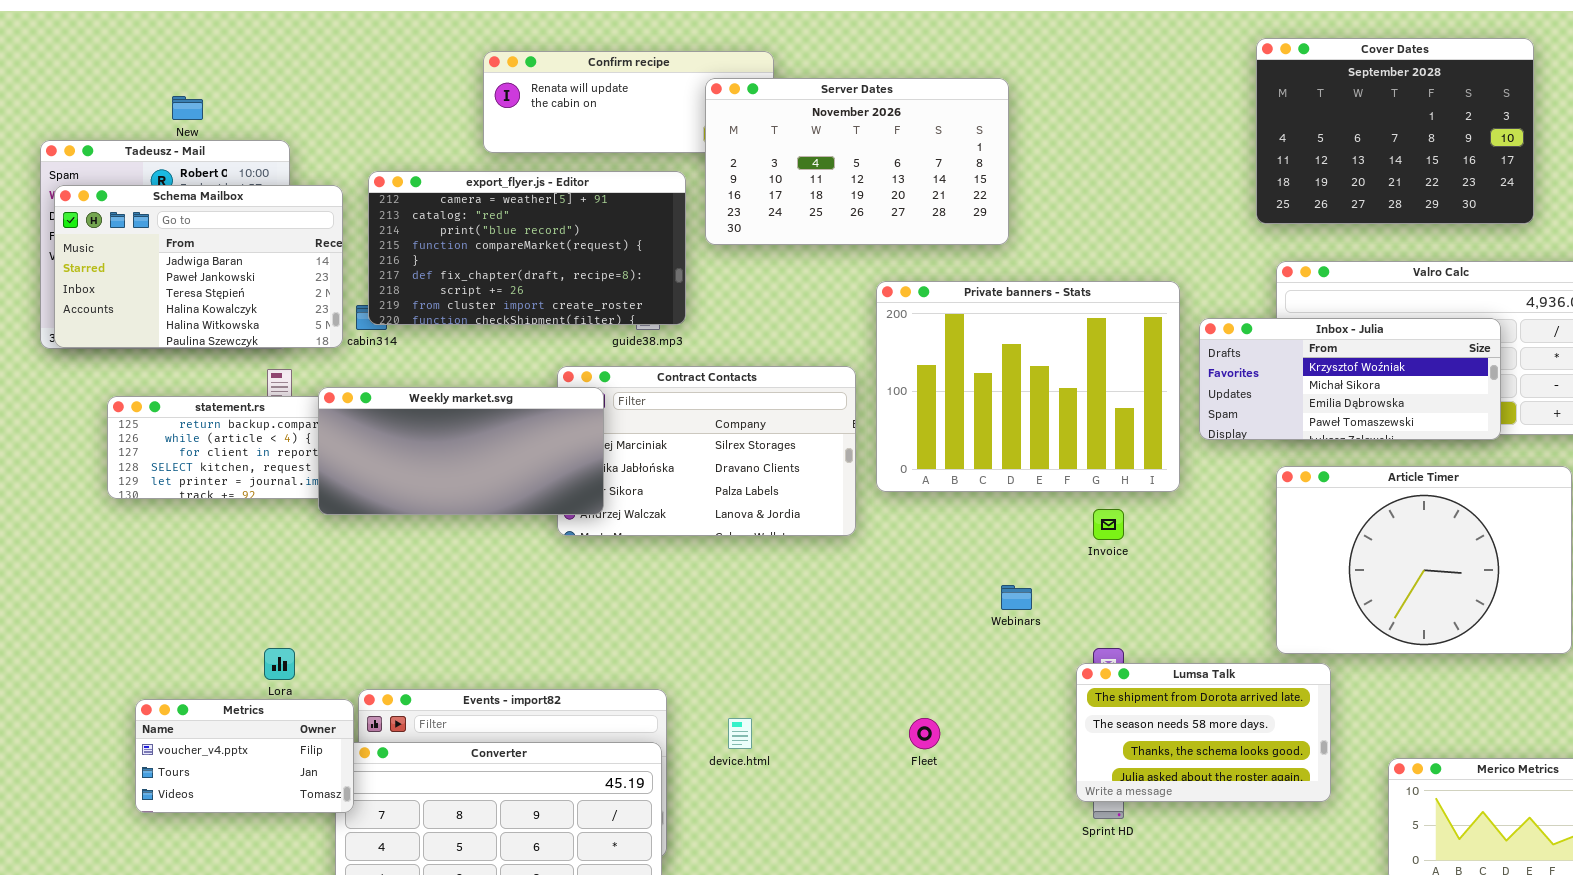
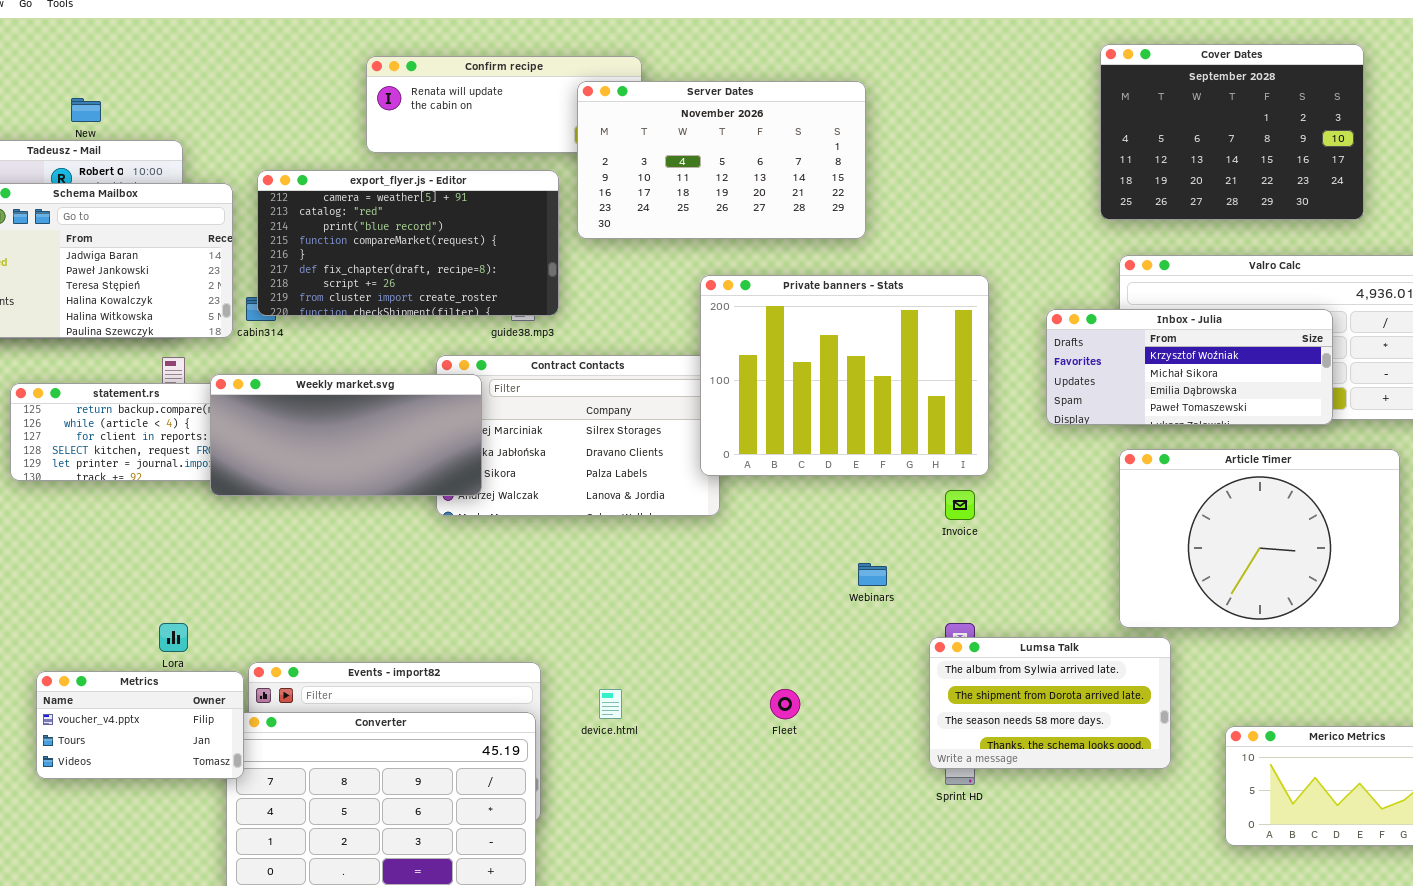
Private banners - Stats: [876,281,1180,492] -> [700,275,989,476], moved
Lumsa Talk: [1076,663,1331,802] -> [929,637,1171,769], scrolled up 1 row

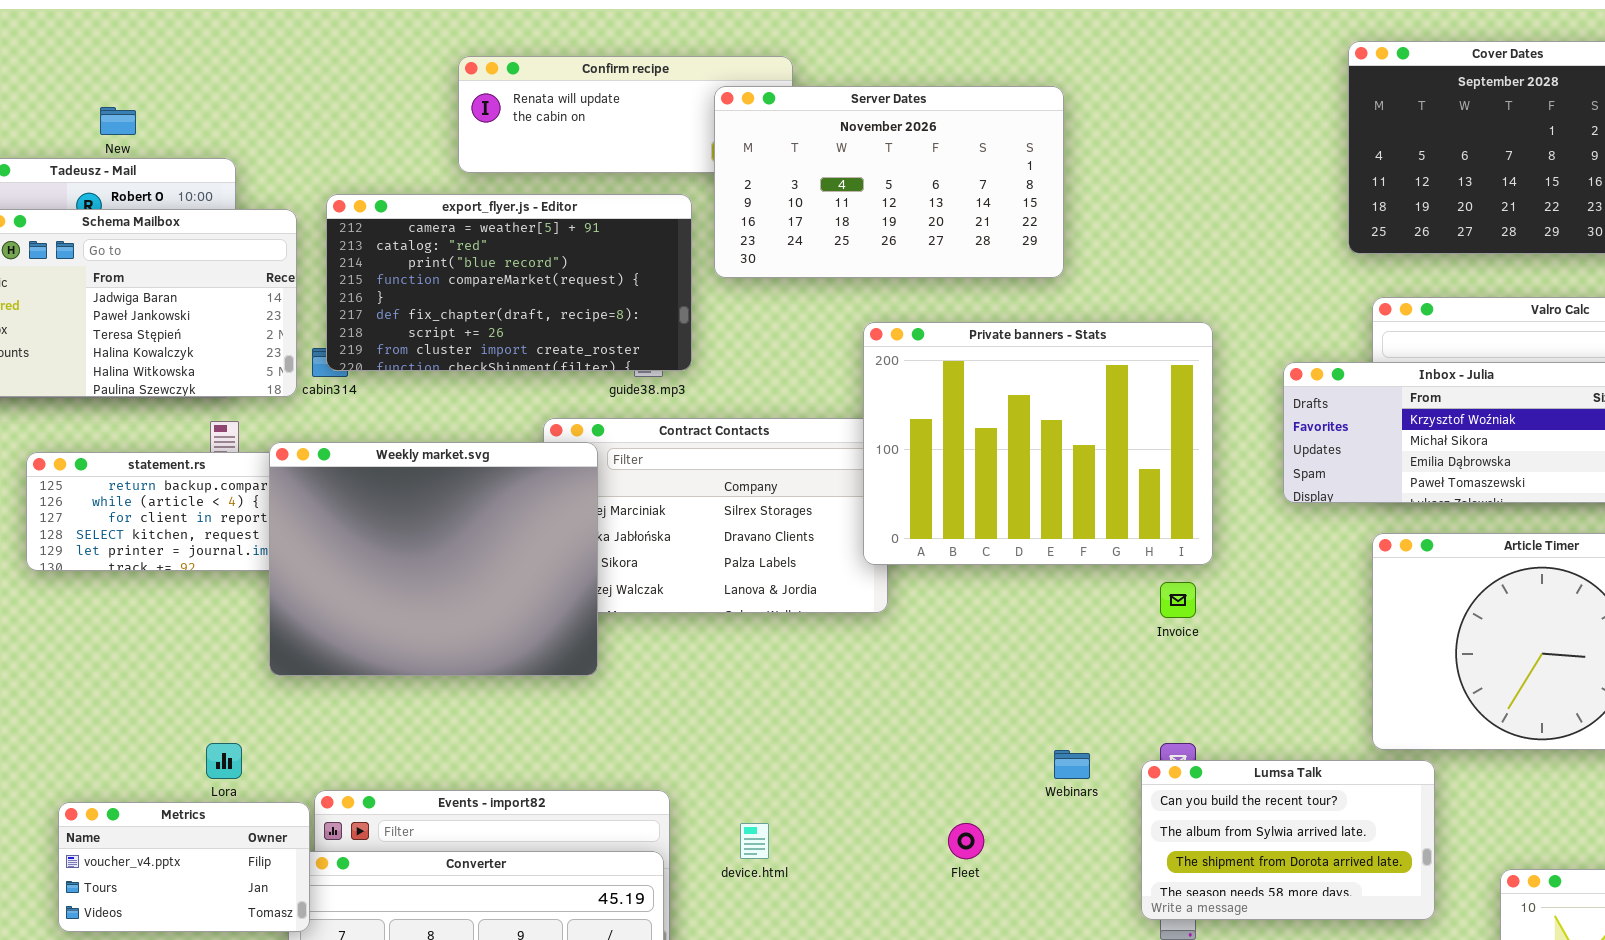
Weekly market.svg: [210,374,482,496] -> [269,442,598,676], resized
Webinars: [858,563,887,586] -> [1054,750,1090,779], moved
Lumsa Talk: [929,637,1171,769] -> [1141,760,1435,920], scrolled up 1 row

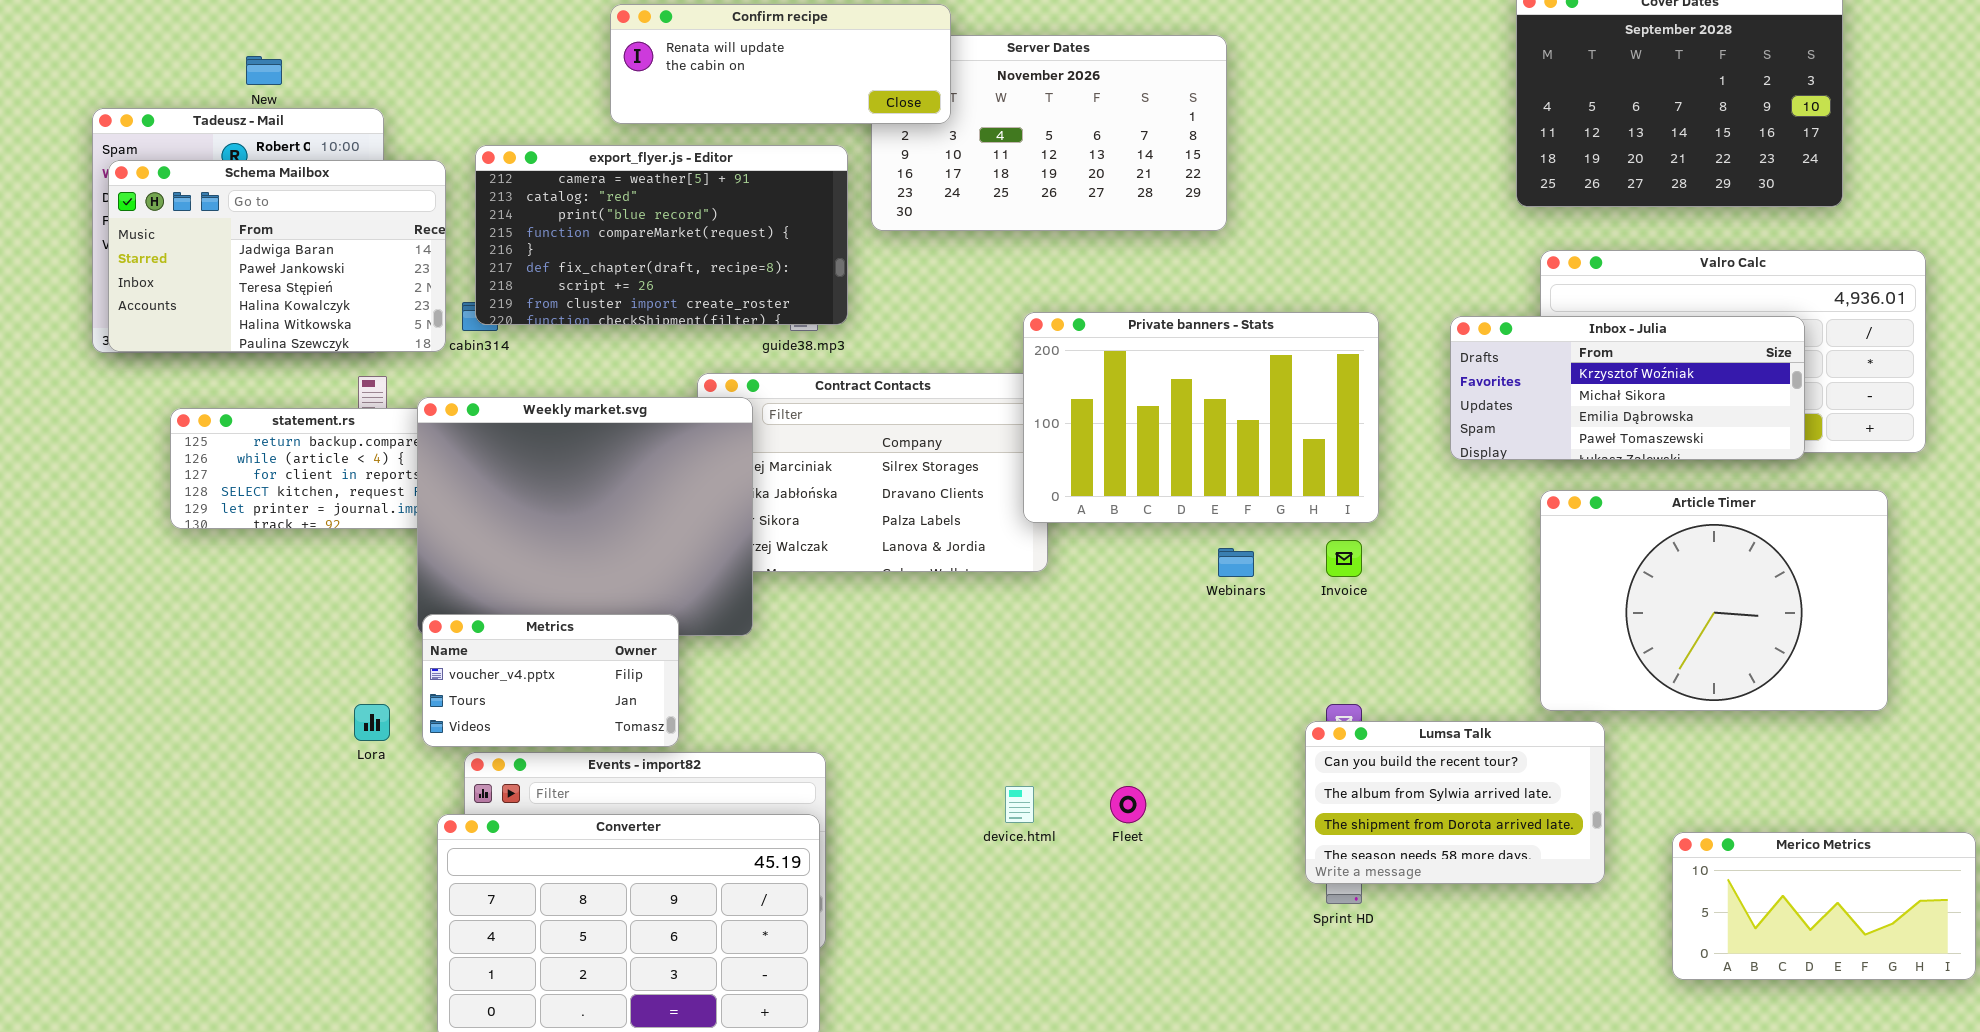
Confirm recipe: [458,56,793,173] -> [610,4,951,124], raised
Private banners - Stats: [863,322,1213,565] -> [1023,312,1379,523], resized
Webinars: [1054,750,1090,779] -> [1218,548,1254,577], moved
Metrics: [58,802,310,932] -> [422,614,679,747], moved
device.html: [740,823,769,859] -> [1005,786,1034,823], moved

